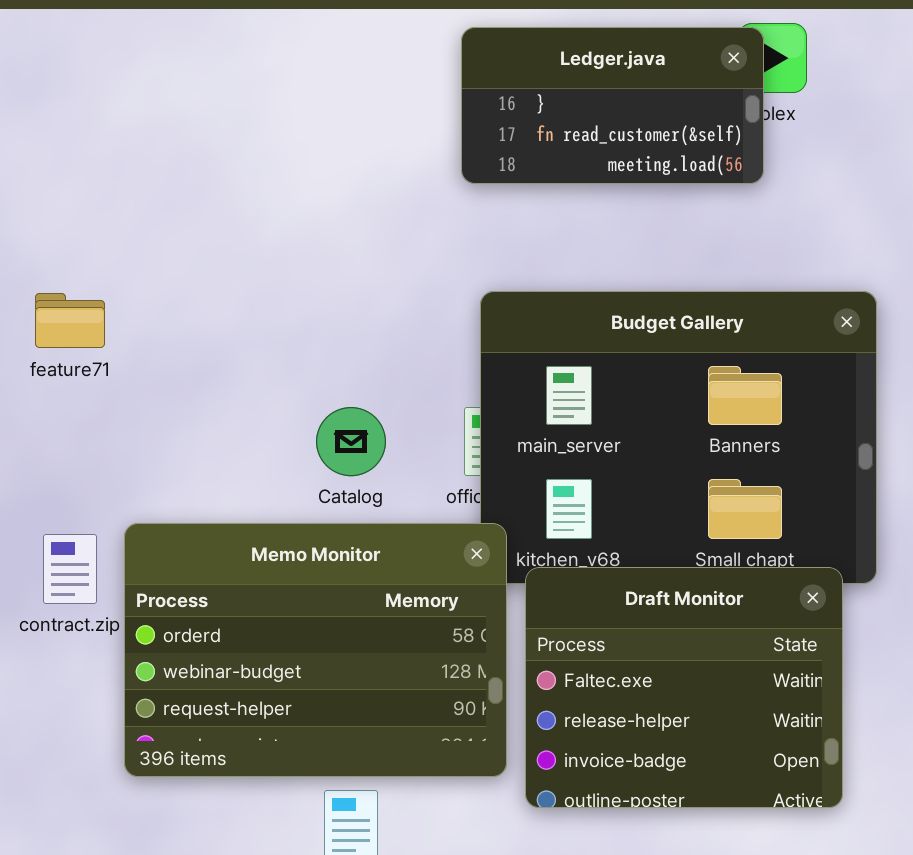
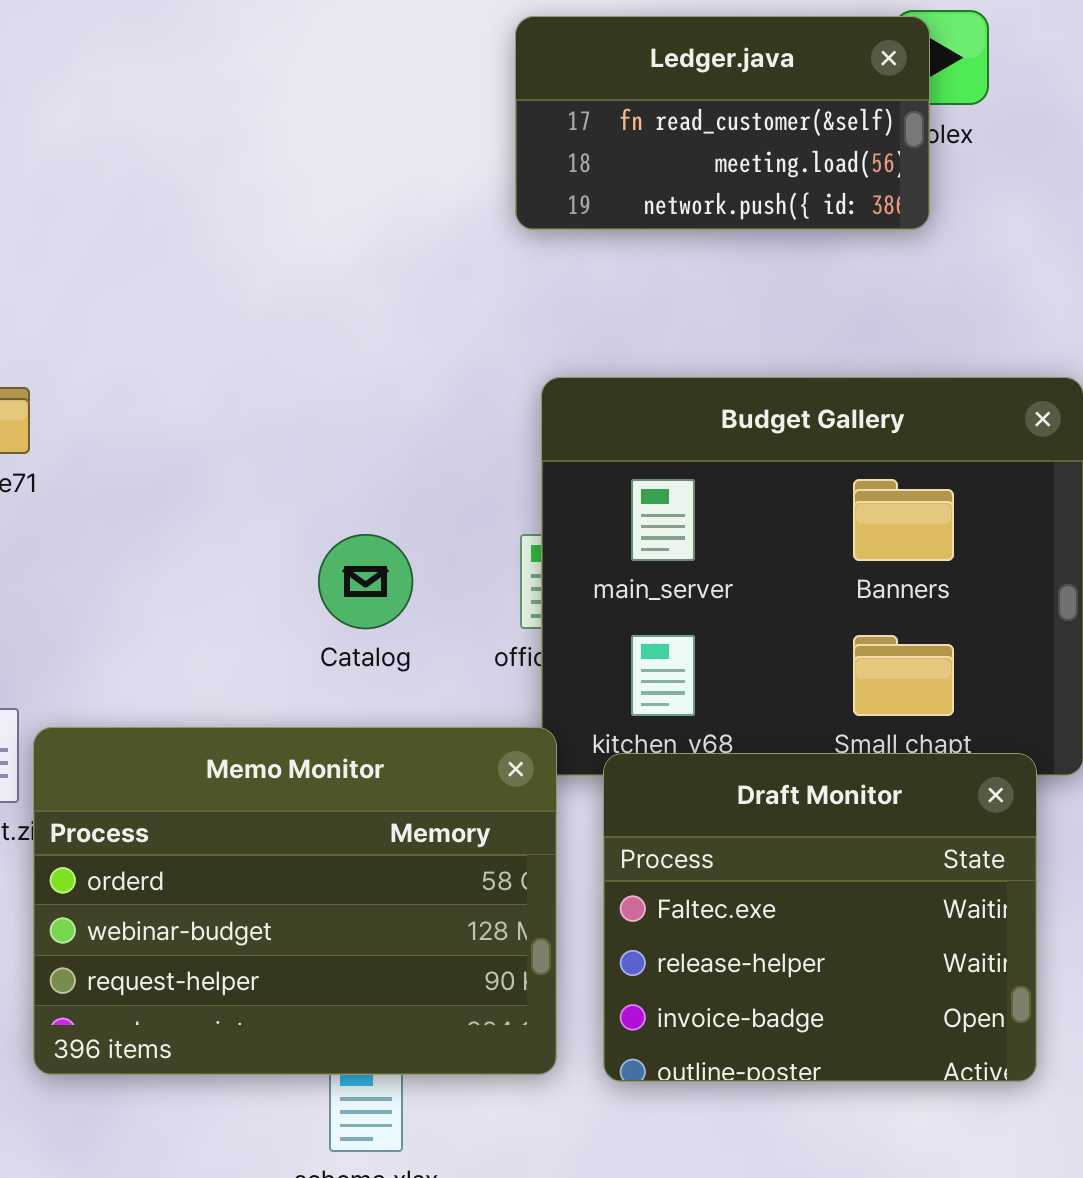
Ledger.java: [461,27,764,184] -> [515,16,930,230], scrolled down 1 row
Memo Monitor: [124,523,507,777] -> [33,727,557,1075], moved

